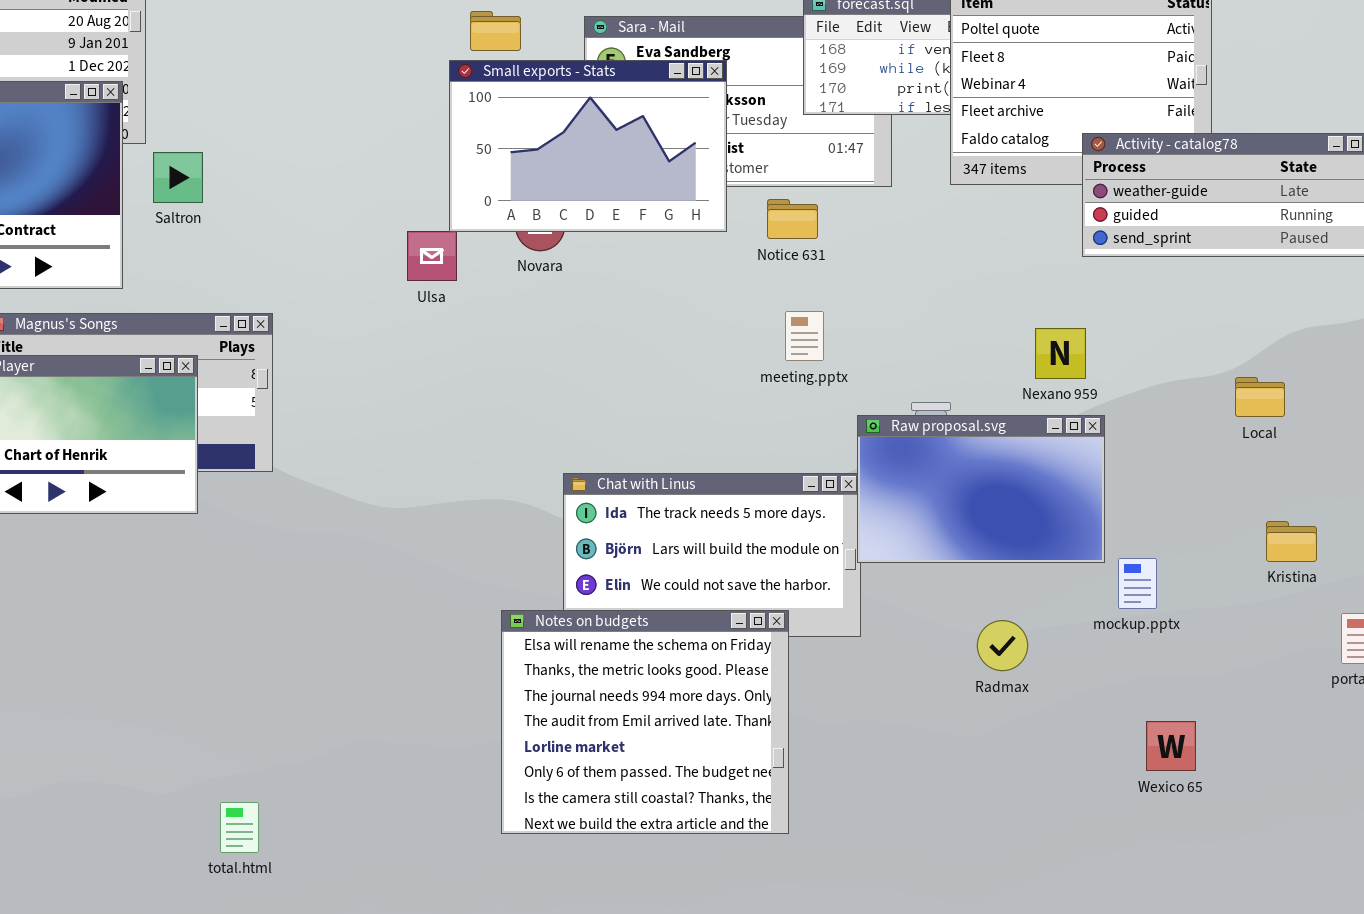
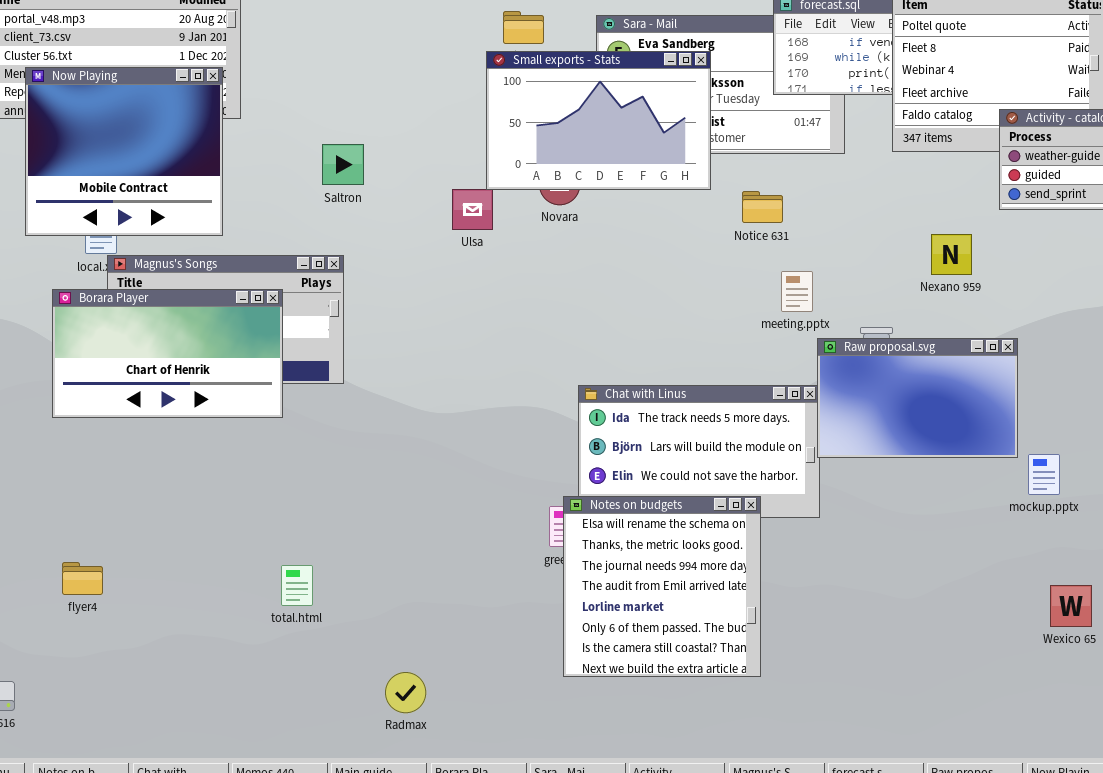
Saltron: [153,152,203,203] -> [322,144,364,185], moved
Notice 631: [767,199,818,239] -> [742,191,783,223], moved
meeting.pptx: [785,311,824,361] -> [781,271,813,312], moved
Nexano 959: [1035,328,1086,379] -> [931,234,972,275], moved
Notes on budgets: [501,610,789,834] -> [563,496,761,677], resized
Radmax: [977,620,1028,671] -> [385,672,426,713], moved
total.html: [220,802,259,853] -> [281,565,313,606], moved

